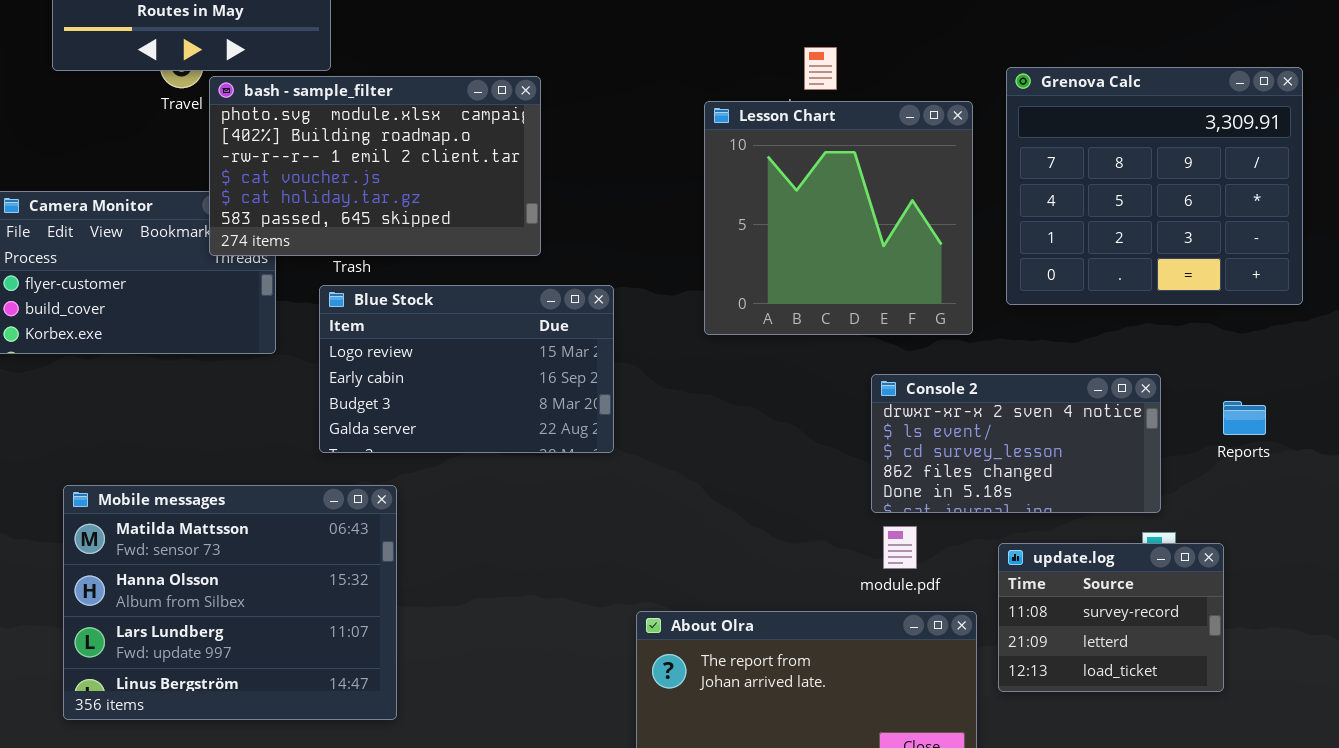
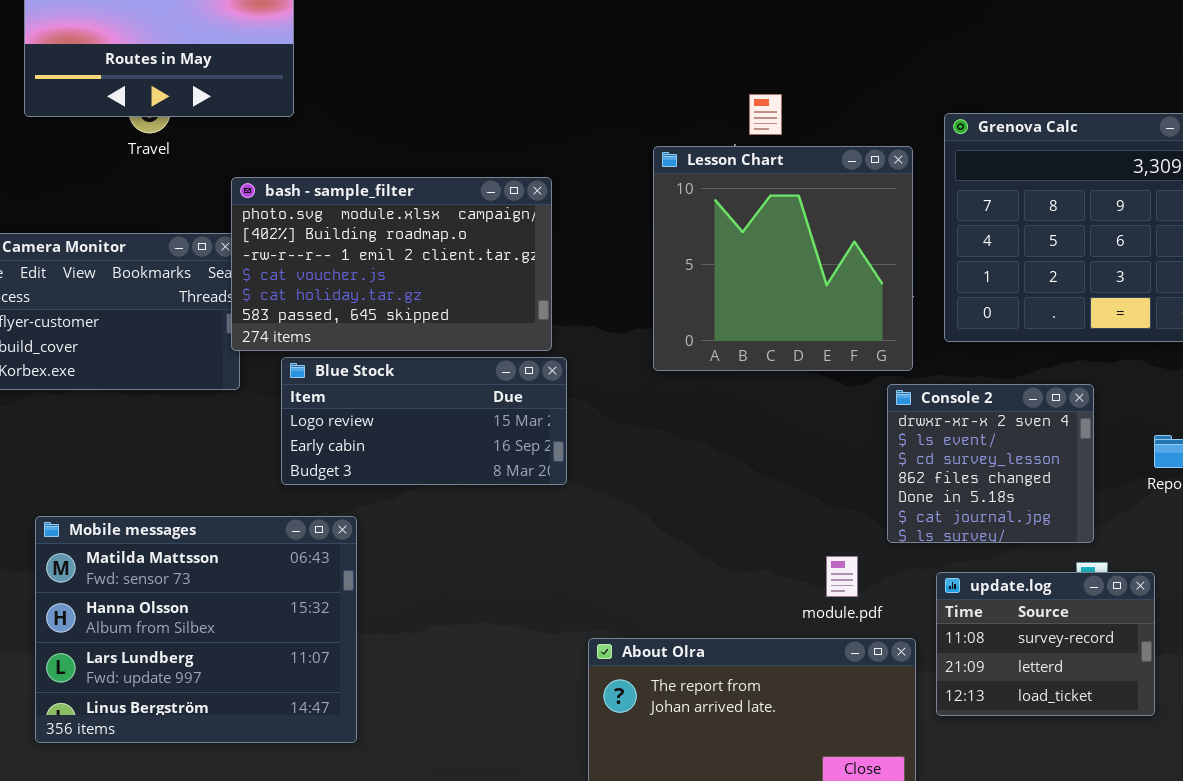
bash - sample_filter: [209,76,541,256] -> [231,177,552,351], moved
Blue Stock: [319,285,614,453] -> [281,357,567,485], resized
Console 2: [871,374,1161,513] -> [887,384,1094,543], resized

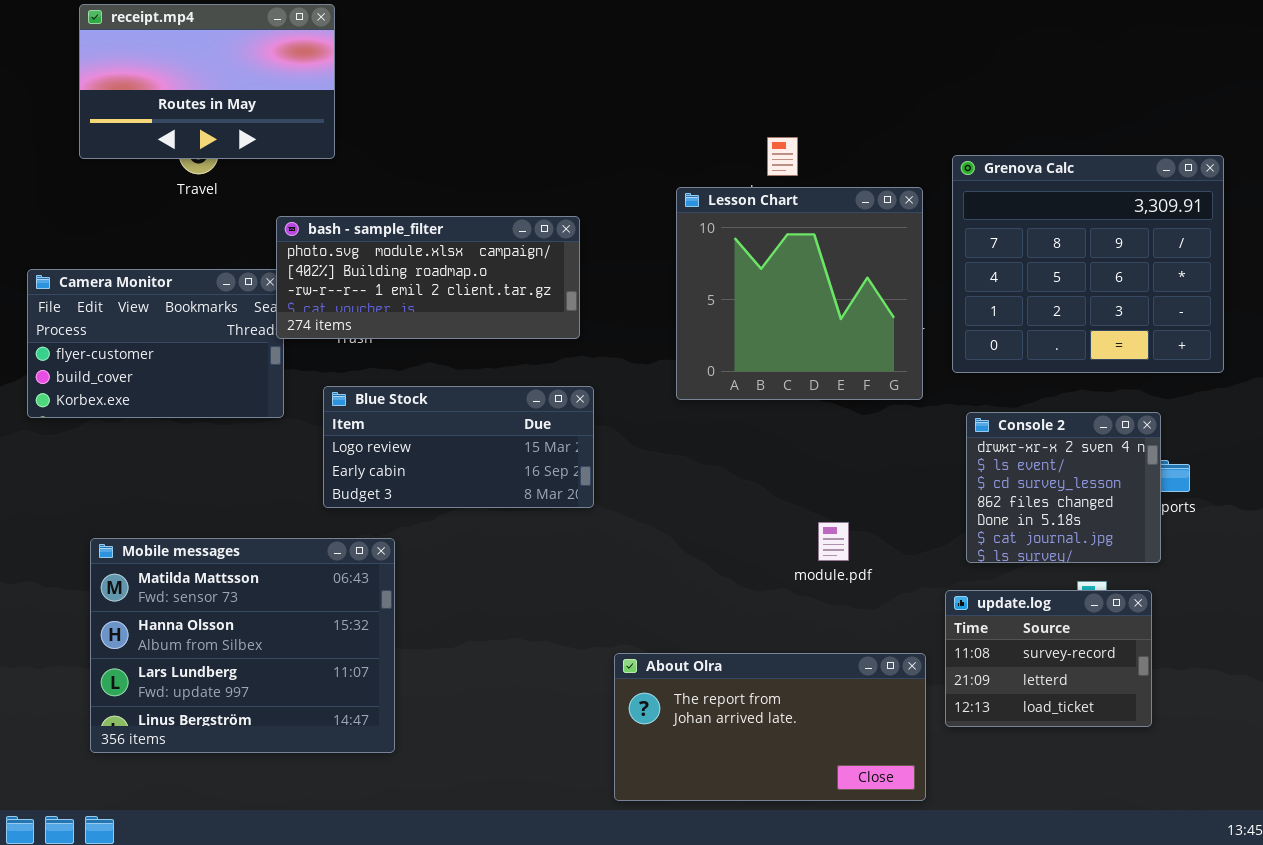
bash - sample_filter: [231,177,552,351] -> [276,216,580,339], resized
Console 2: [887,384,1094,543] -> [966,412,1161,563], moved
module.pdf: [826,556,858,597] -> [818,522,849,561], moved

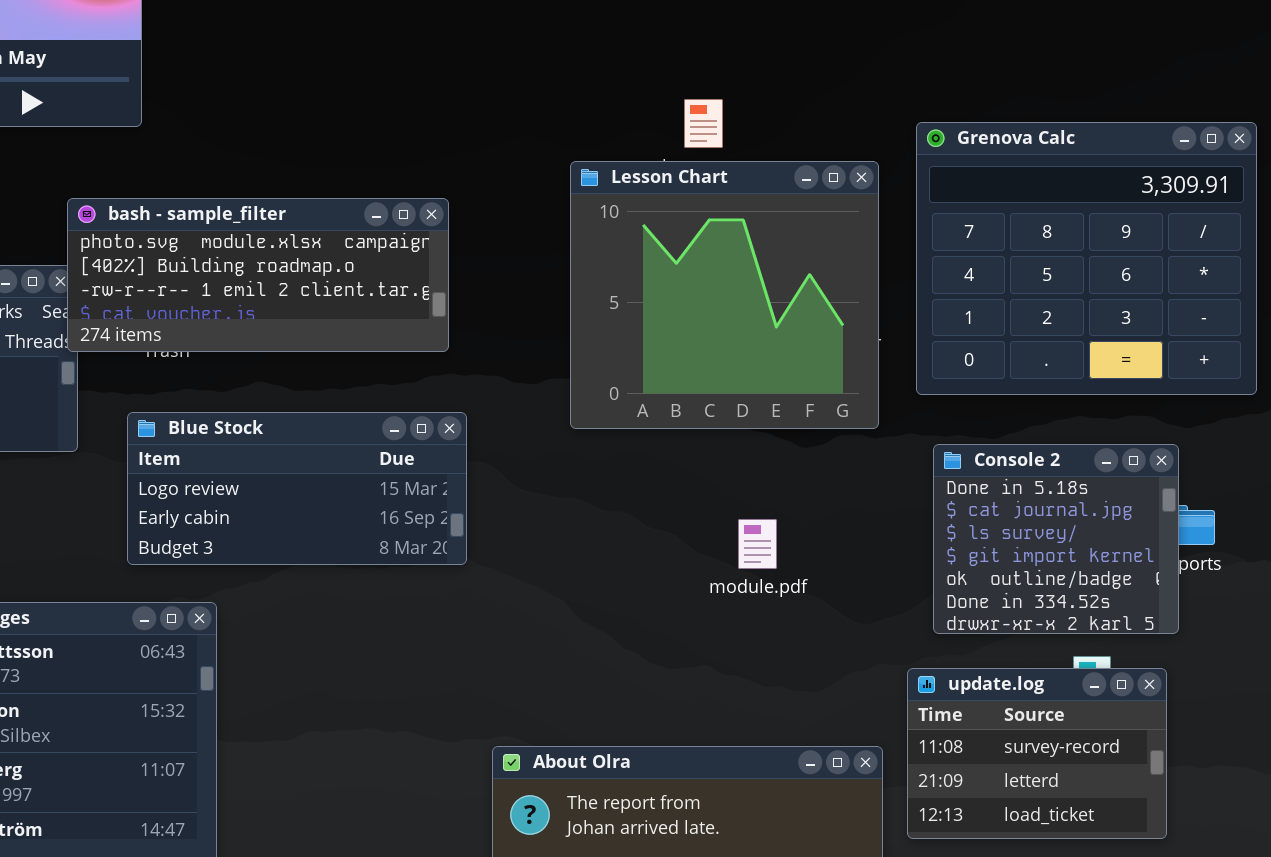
Console 2: [966,412,1161,563] -> [933,444,1179,634], scrolled down 4 rows
module.pdf: [818,522,849,561] -> [738,519,777,569], moved

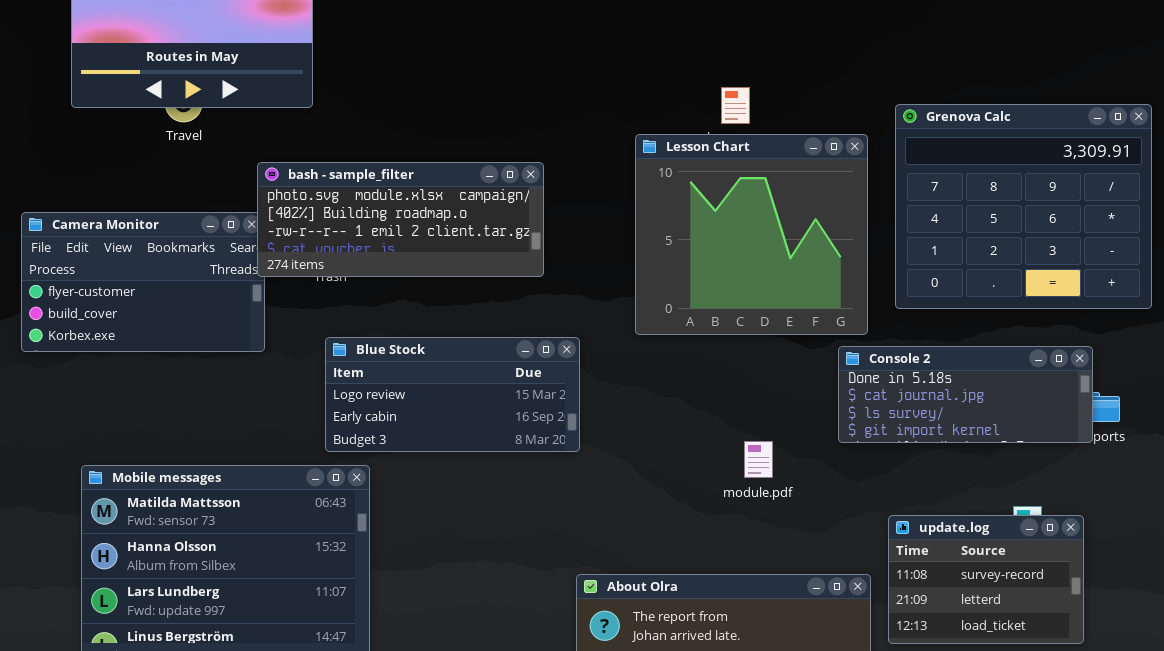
Blue Stock: [127,412,467,565] -> [325,337,580,452], moved
Console 2: [933,444,1179,634] -> [838,346,1093,443], resized
module.pdf: [738,519,777,569] -> [744,441,773,478], moved

